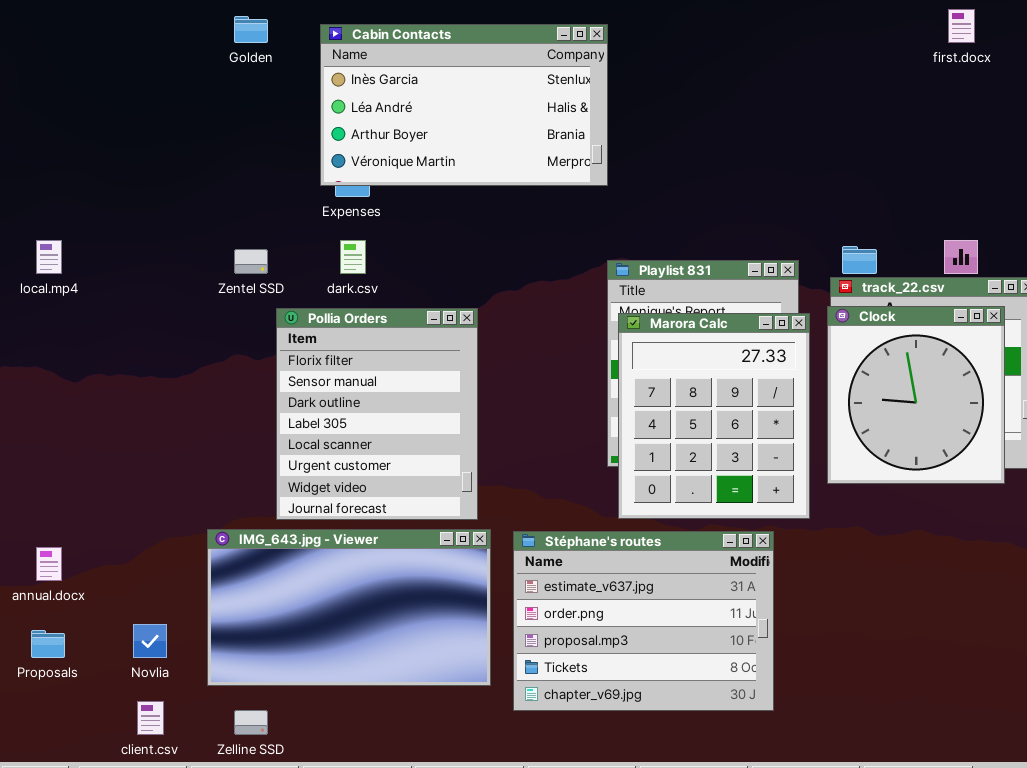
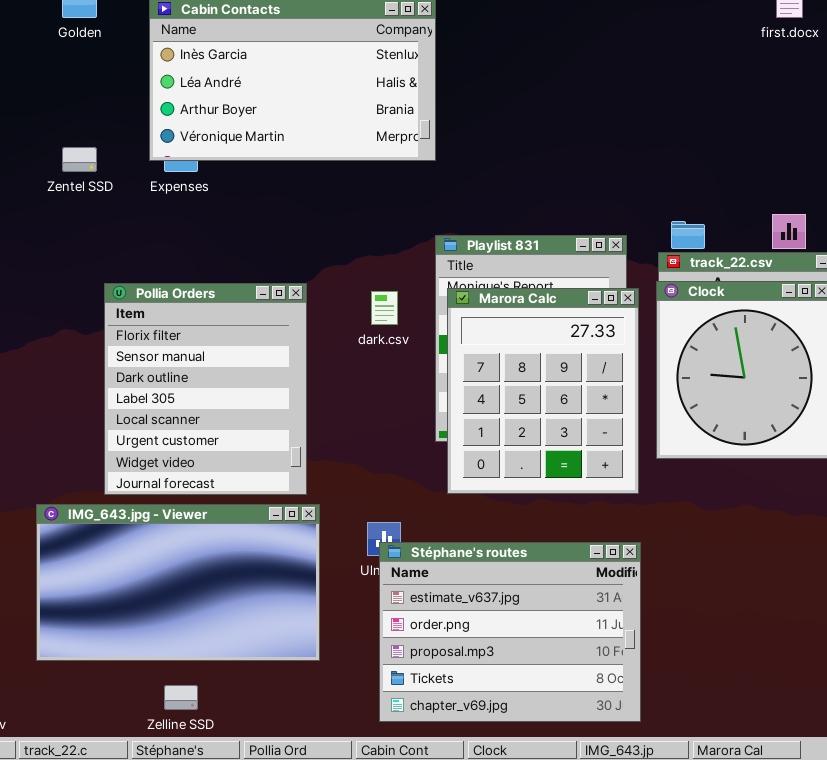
dark.csv: [340,240,366,274] -> [371,291,398,325], moved
Zentel SSD: [234,249,268,274] -> [62,147,97,172], moved
Stéphane's routes: [513,531,774,711] -> [379,542,641,722], moved
Zelline SSD: [234,710,268,735] -> [164,685,198,710], moved

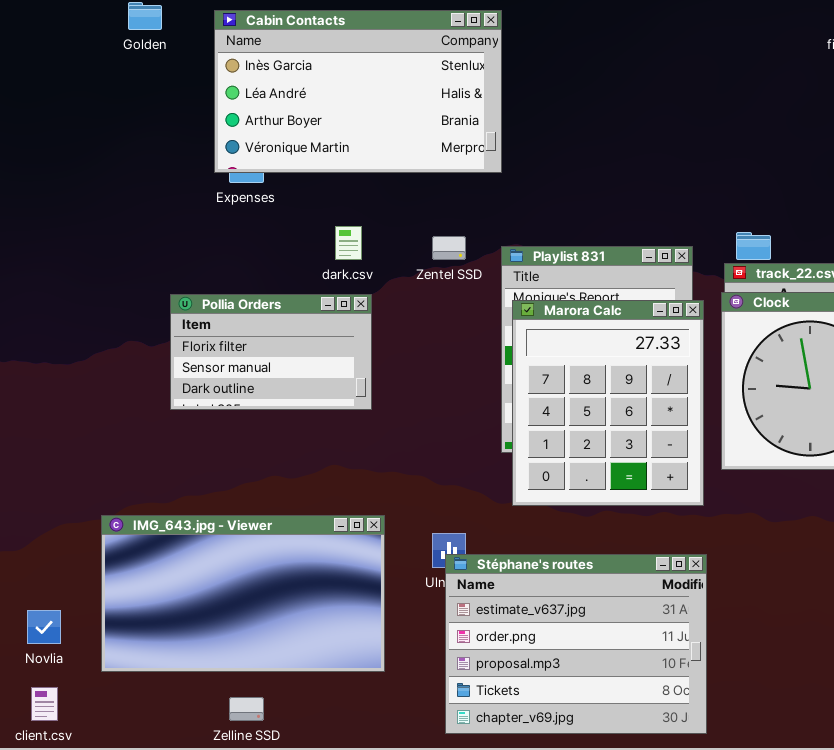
Zentel SSD: [62,147,97,172] -> [432,236,466,260], moved
Pollia Orders: [104,283,307,495] -> [170,294,372,410], resized
dark.csv: [371,291,398,325] -> [335,226,362,260], moved

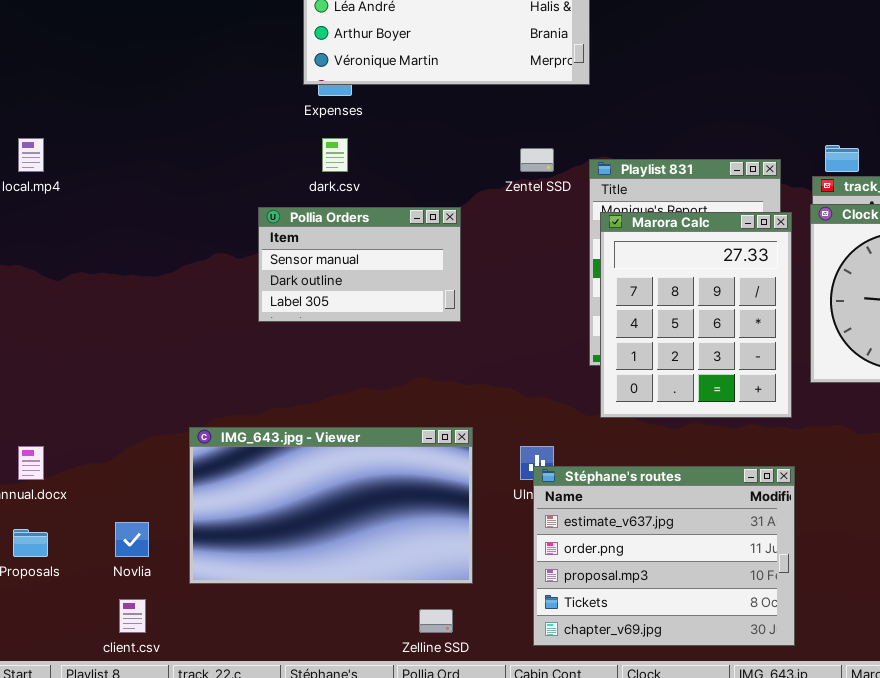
dark.csv: [335,226,362,260] -> [322,138,348,172], moved
Pollia Orders: [170,294,372,410] -> [258,207,461,322], scrolled down 1 row
Zelline SSD: [229,697,264,721] -> [419,609,453,633], moved

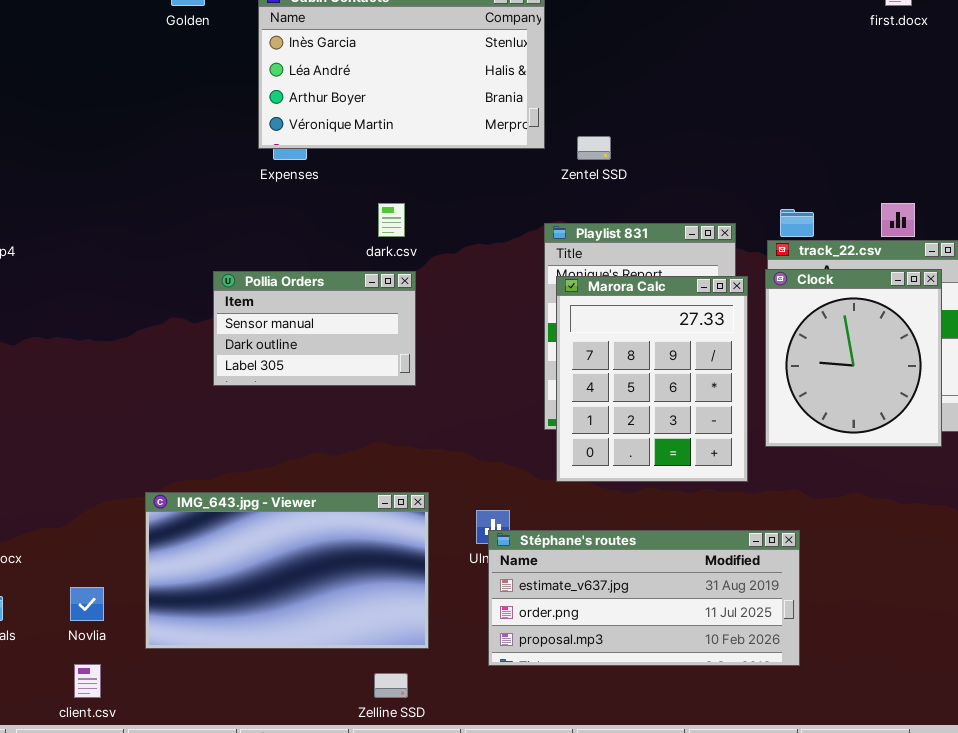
dark.csv: [322,138,348,172] -> [378,203,405,237], moved
Zentel SSD: [520,148,554,172] -> [577,136,611,160], moved
Stéphane's routes: [533,466,795,646] -> [488,530,800,666], resized

